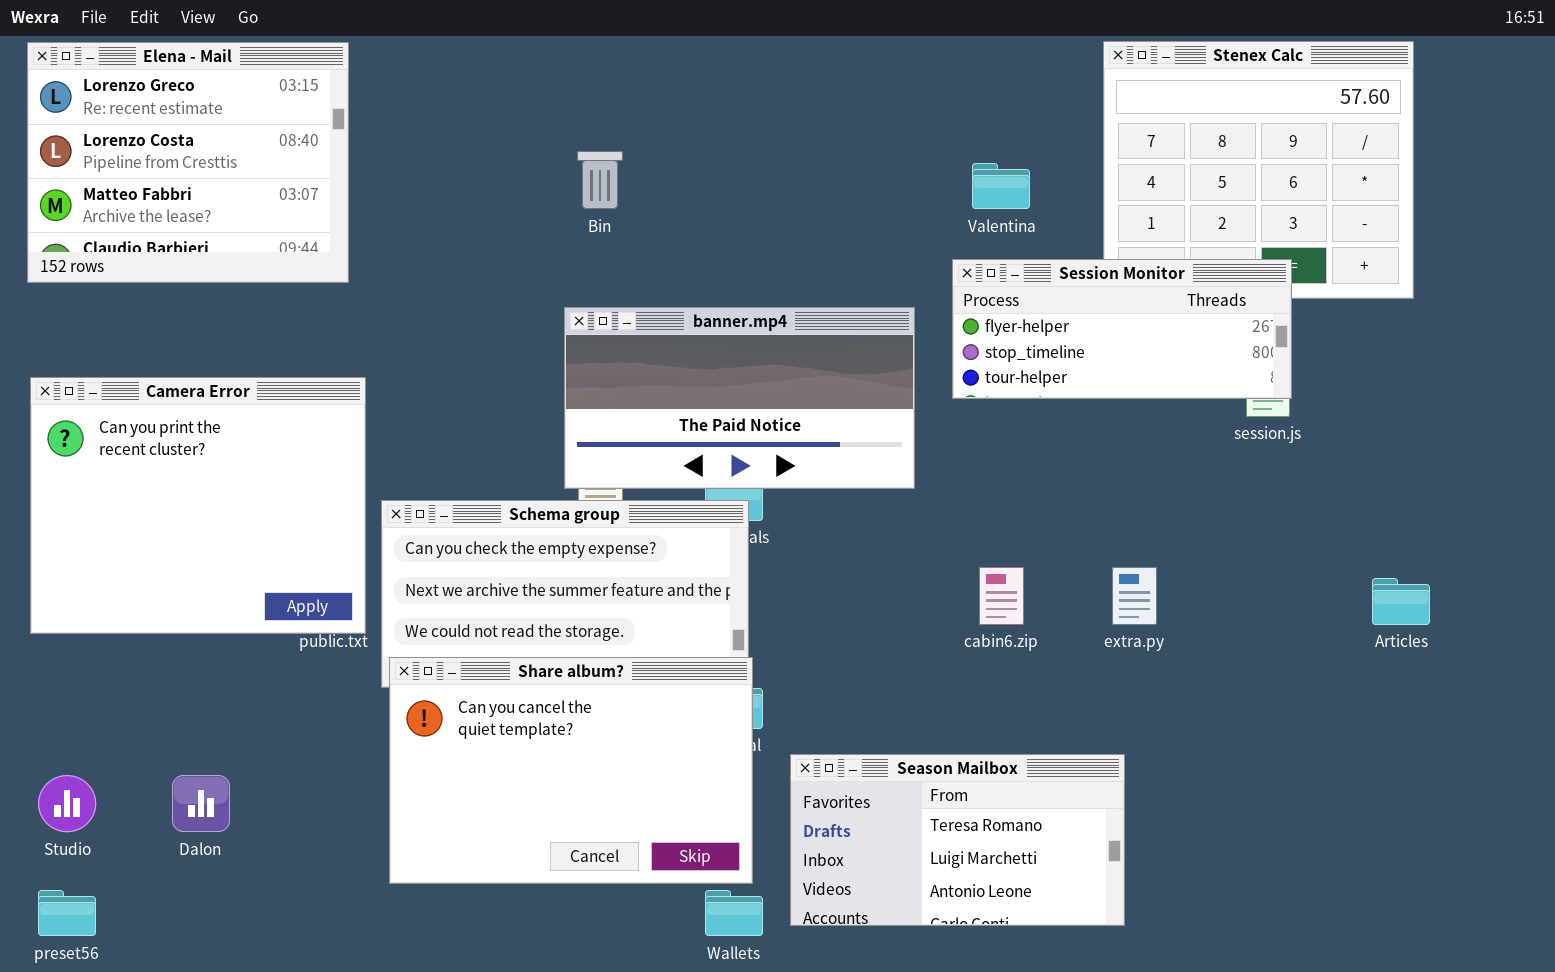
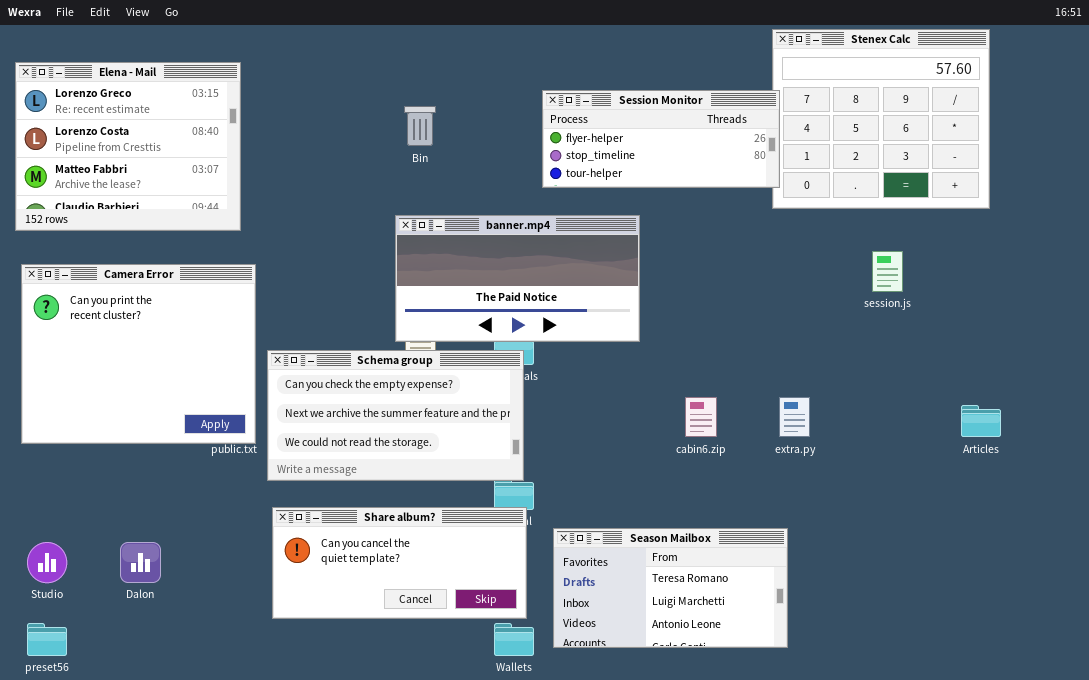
Elena - Mail: [27,42,349,283] -> [15,62,241,231], moved
Session Monitor: [952,259,1292,399] -> [542,90,780,188], moved
Share album?: [389,657,753,884] -> [272,507,527,619], resized

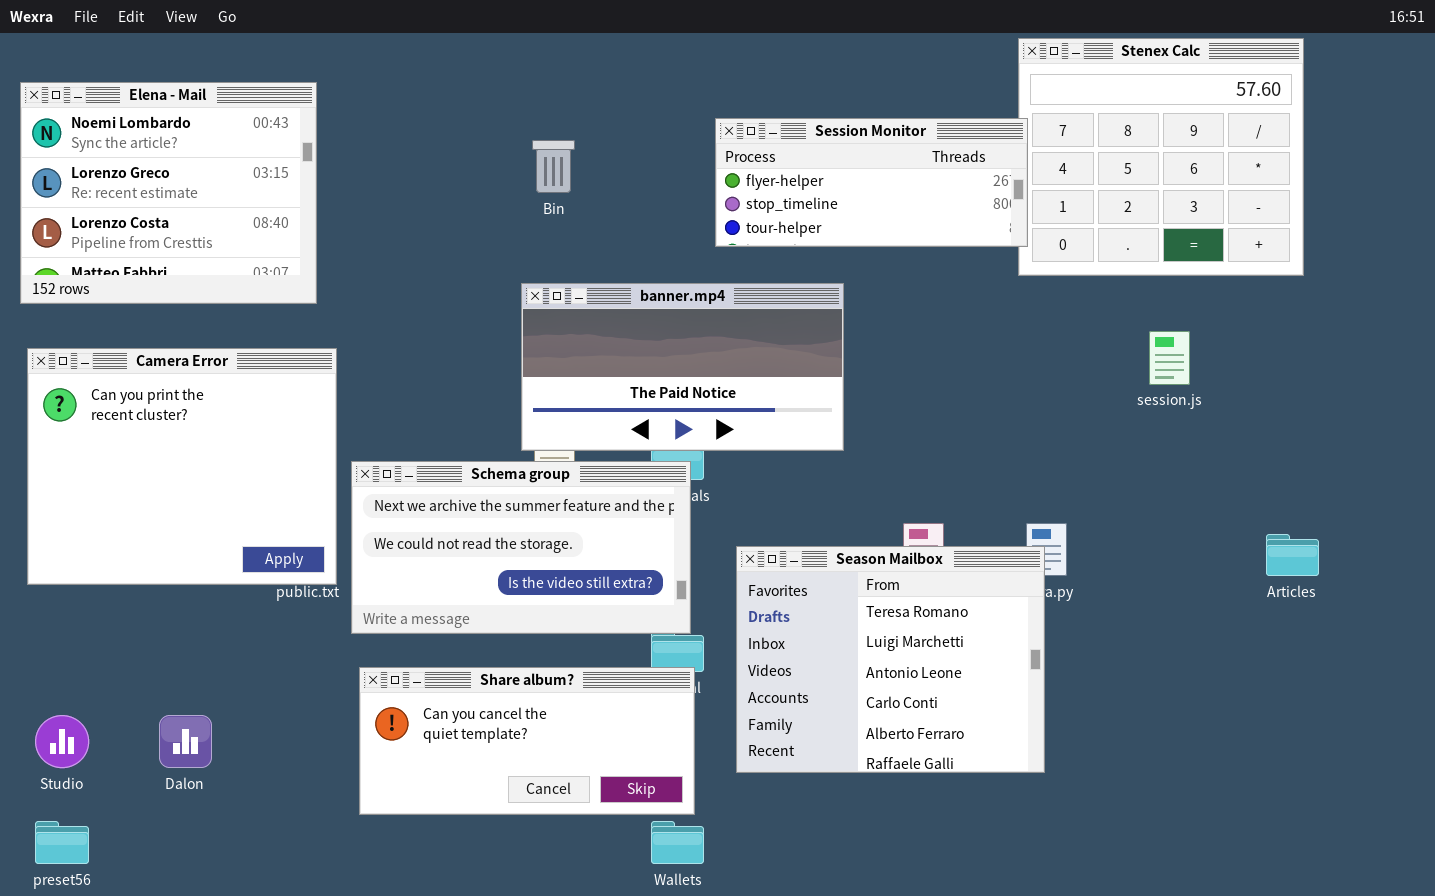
Elena - Mail: [15,62,241,231] -> [20,82,317,304], scrolled up 1 row
Schema group: [267,350,524,481] -> [351,461,691,634], scrolled down 1 row
Season Mailbox: [553,528,788,648] -> [736,546,1045,773], moved, resized

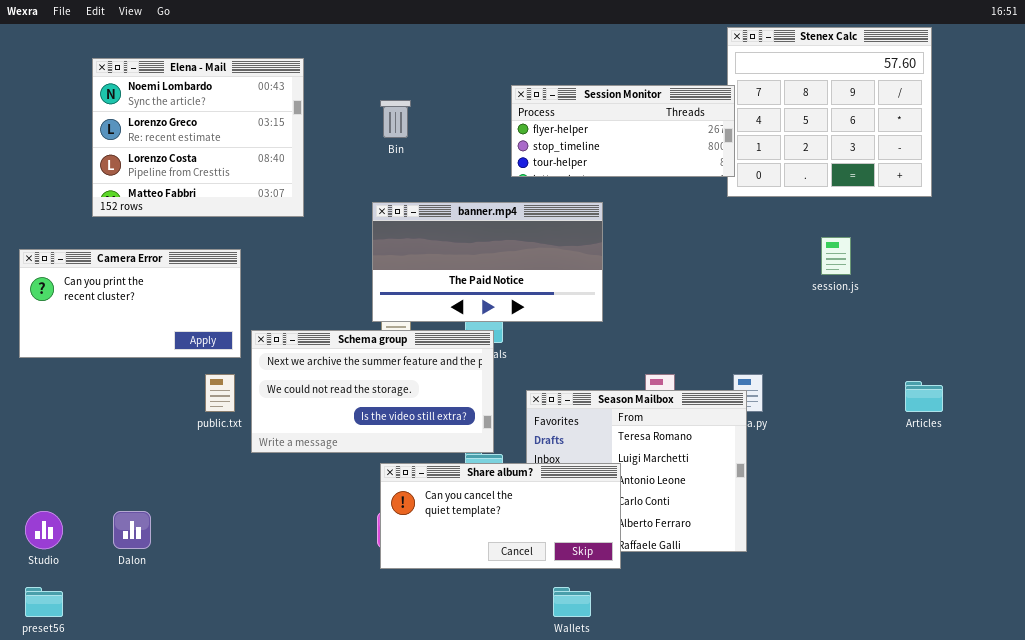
Elena - Mail: [20,82,317,304] -> [92,58,304,217], moved
Camera Error: [27,348,337,585] -> [19,249,241,358], resized
Share album?: [359,667,695,815] -> [380,463,621,569], moved
Wallets: [651,821,704,864] -> [553,587,591,617], moved

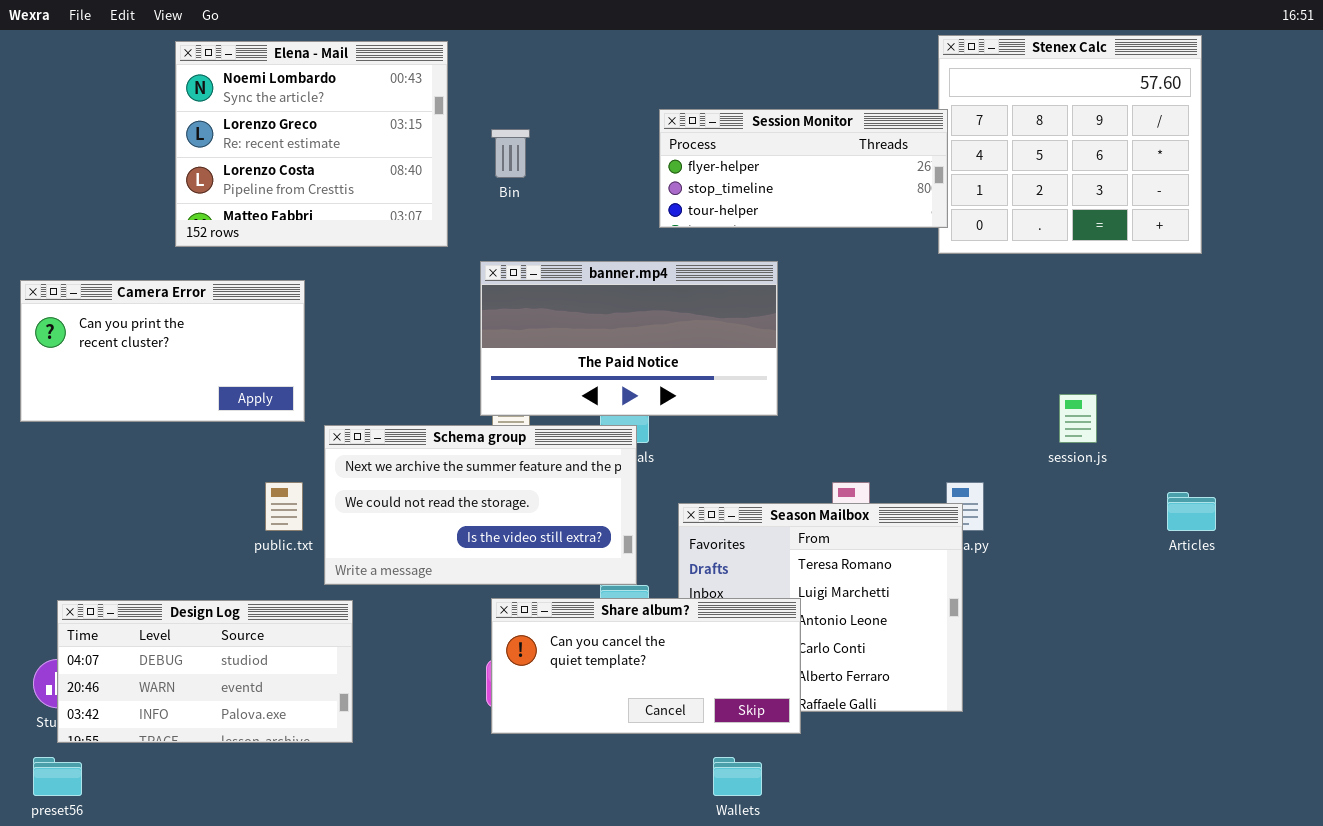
Elena - Mail: [92,58,304,217] -> [175,41,448,247], moved
session.js: [821,237,851,275] -> [1059,394,1097,443], moved
Camera Error: [19,249,241,358] -> [20,280,305,422], moved
Design Log: none -> [57,600,353,743], opened

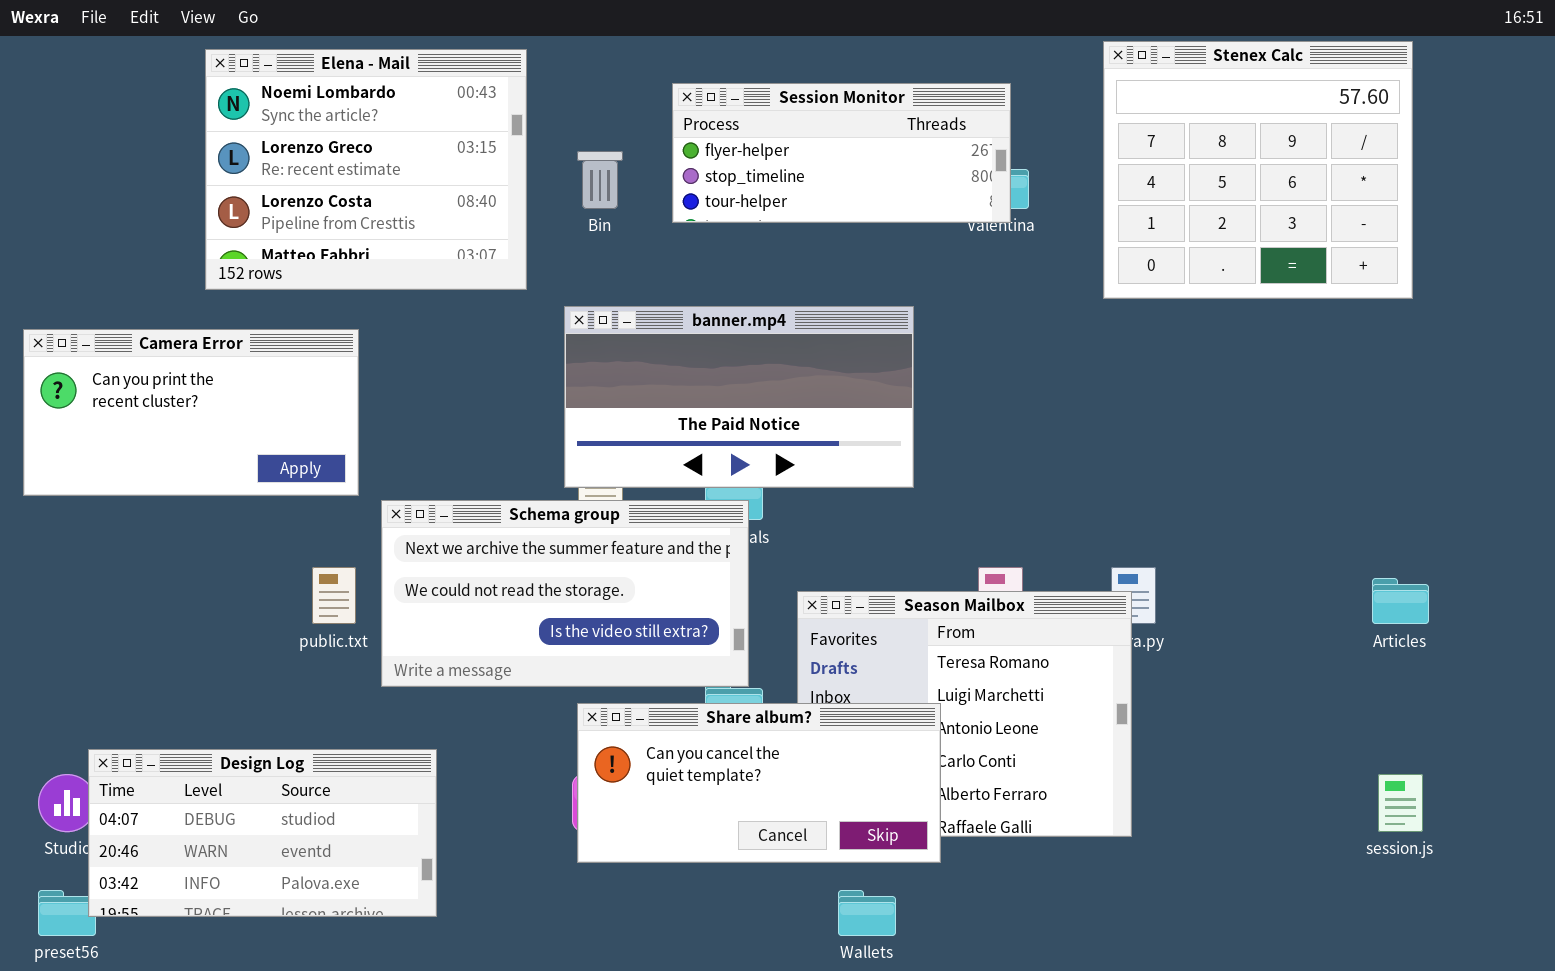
Session Monitor: [659,109,948,228] -> [672,83,1011,223], moved
session.js: [1059,394,1097,443] -> [1378,774,1423,832], moved
Design Log: [57,600,353,743] -> [88,749,437,917], moved

